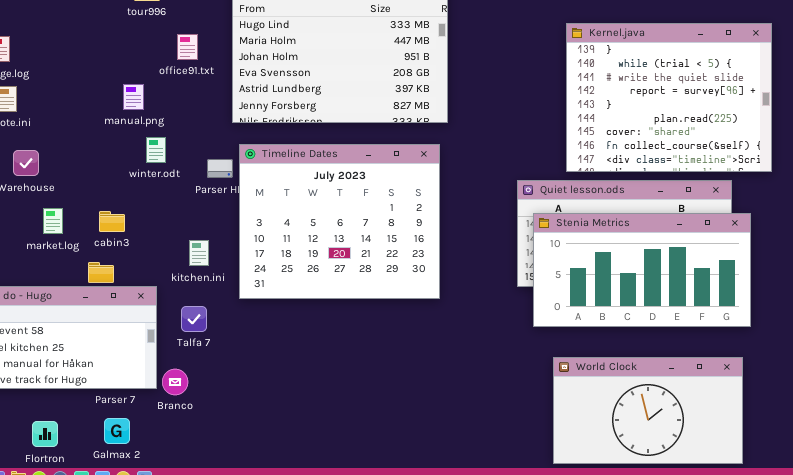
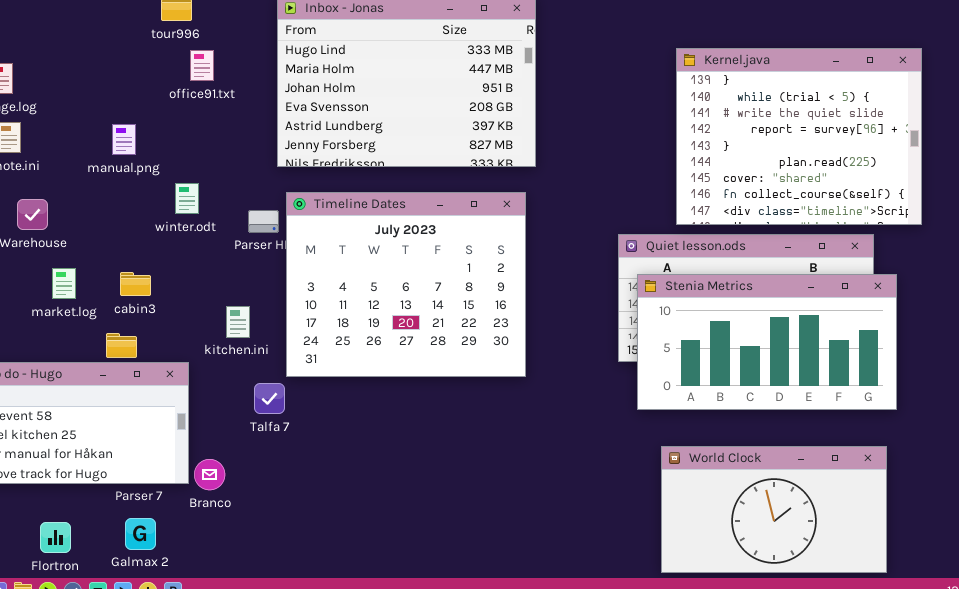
office91.txt: [177,34,198,60] -> [190,50,214,81], moved
manual.png: [123,84,144,110] -> [112,124,136,155], moved
Talfa 7: [181,306,207,332] -> [254,383,285,414], moved

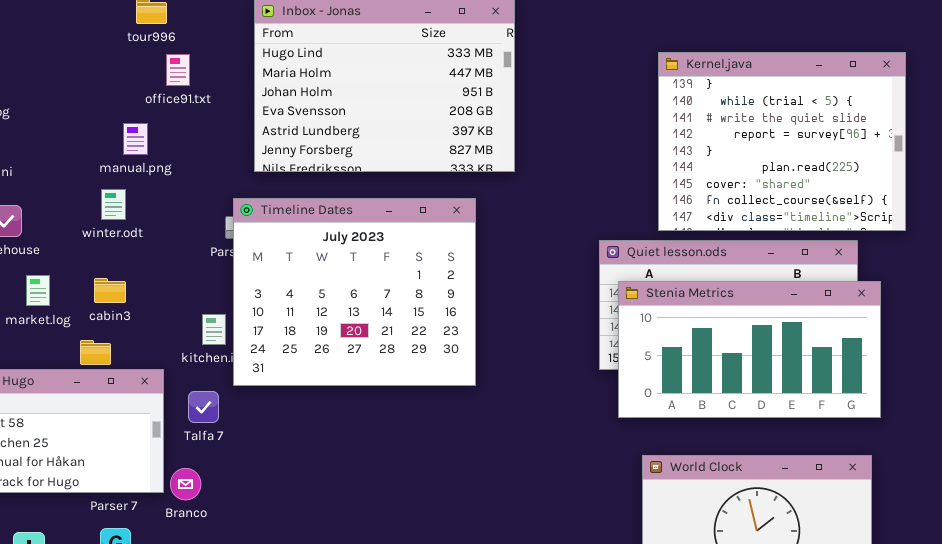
manual.png: [112,124,136,155] -> [123,123,148,155], moved
winter.odt: [175,183,199,214] -> [101,189,126,220], moved
Timeline Dates: [286,192,526,377] -> [233,198,476,386], moved
Talfa 7: [254,383,285,414] -> [188,391,219,423], moved

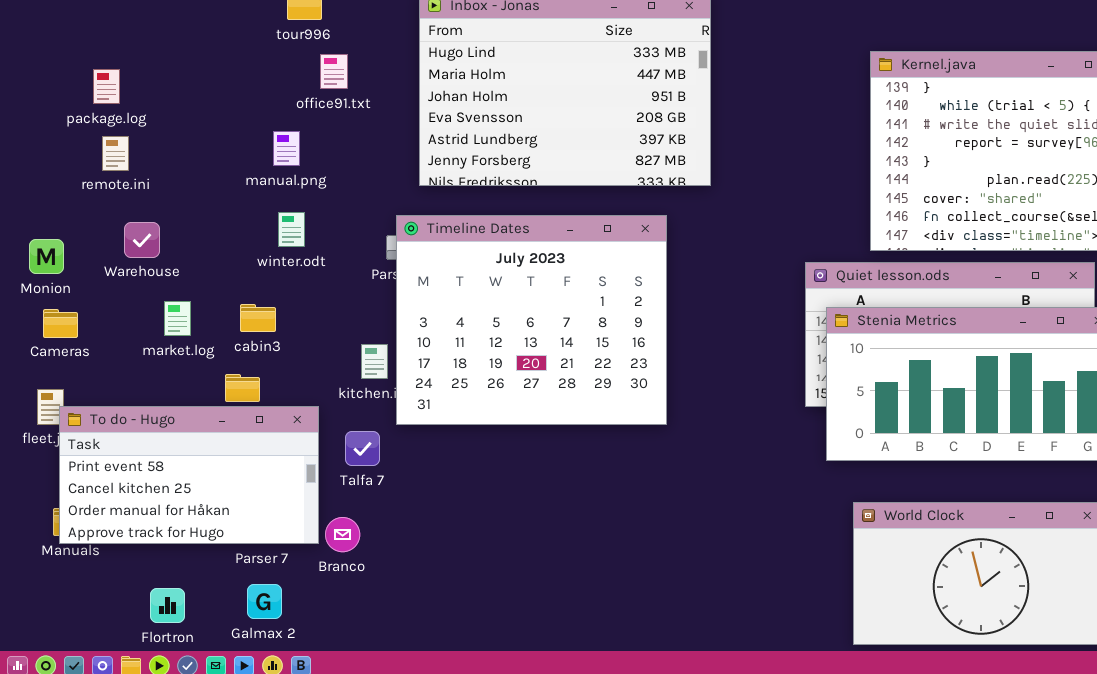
winter.odt: [101,189,126,220] -> [278,212,305,247], moved

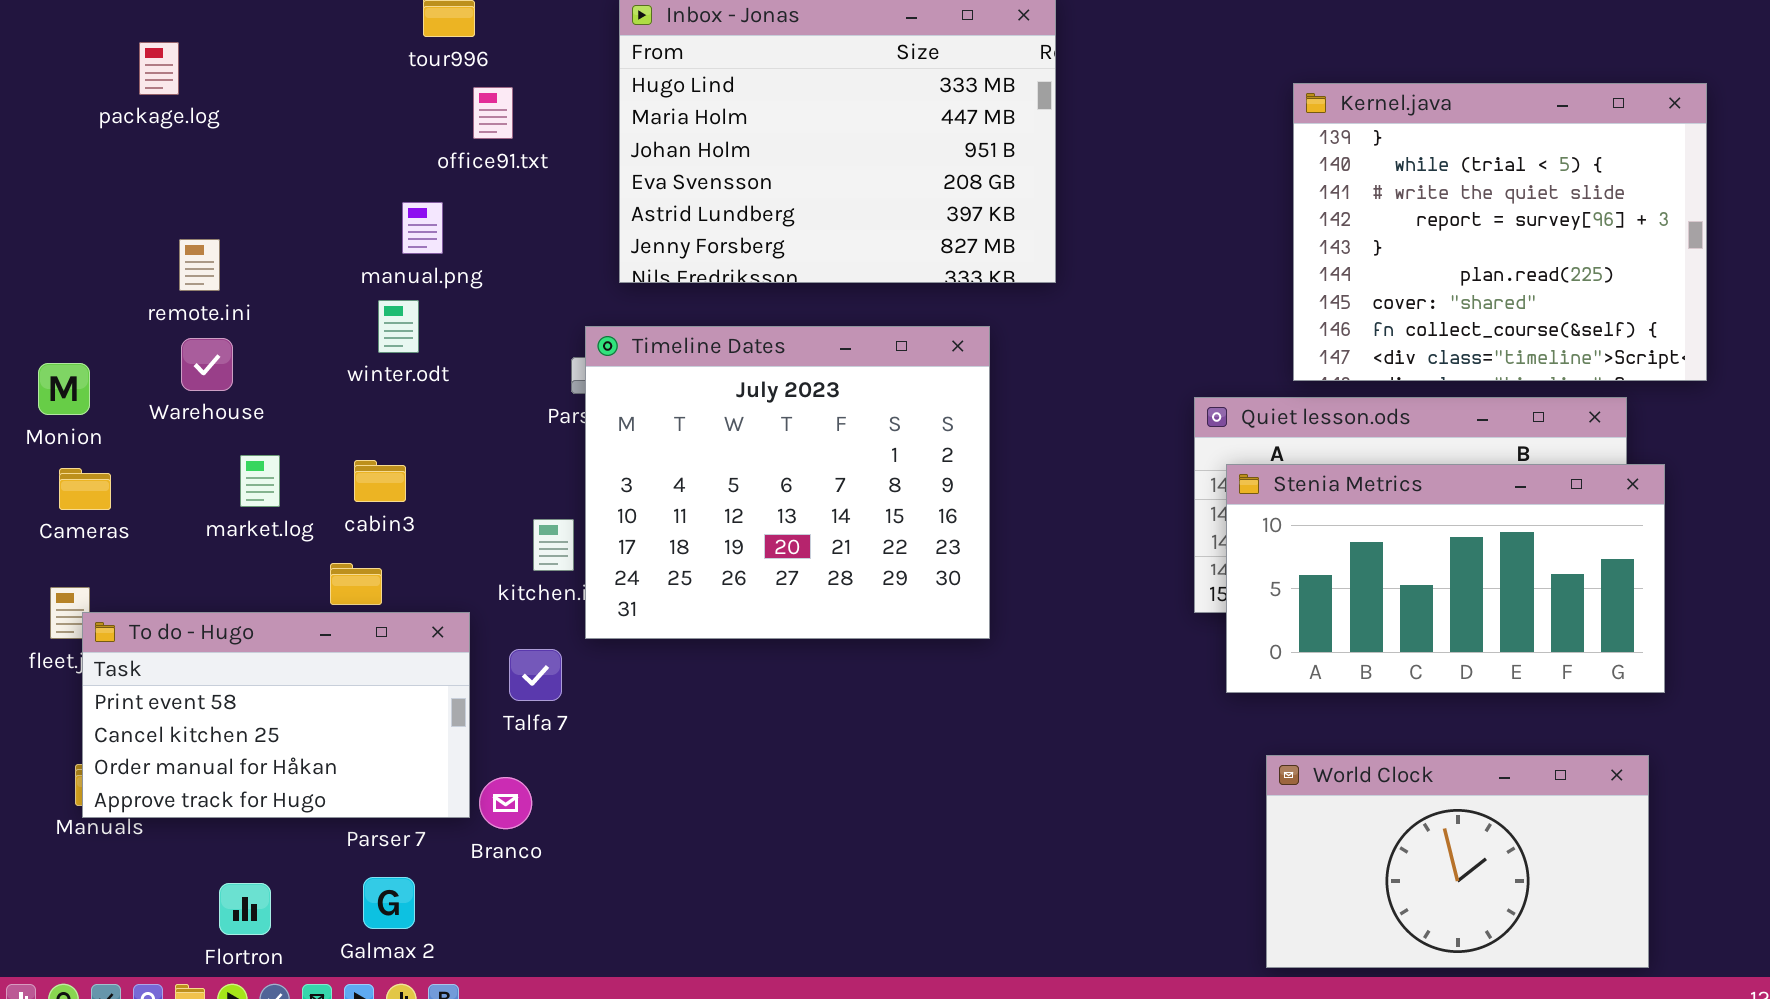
package.log: [93,69,120,104] -> [139,42,179,95], moved
remote.ini: [102,136,129,171] -> [179,239,220,291], moved
winter.odt: [278,212,305,247] -> [378,300,419,353], moved

